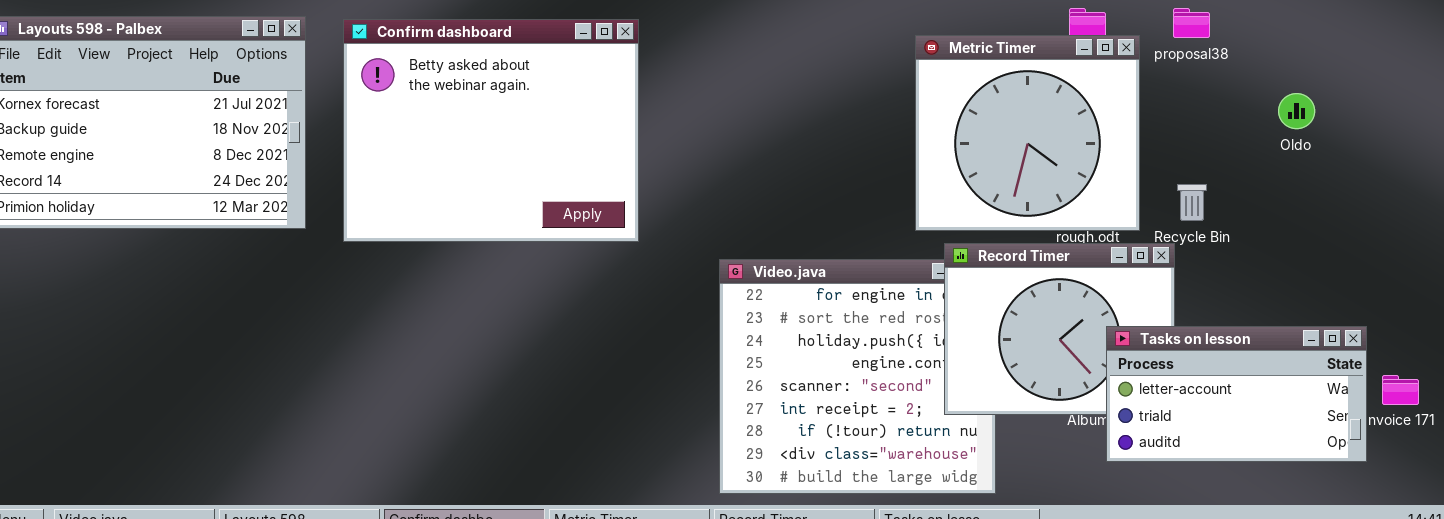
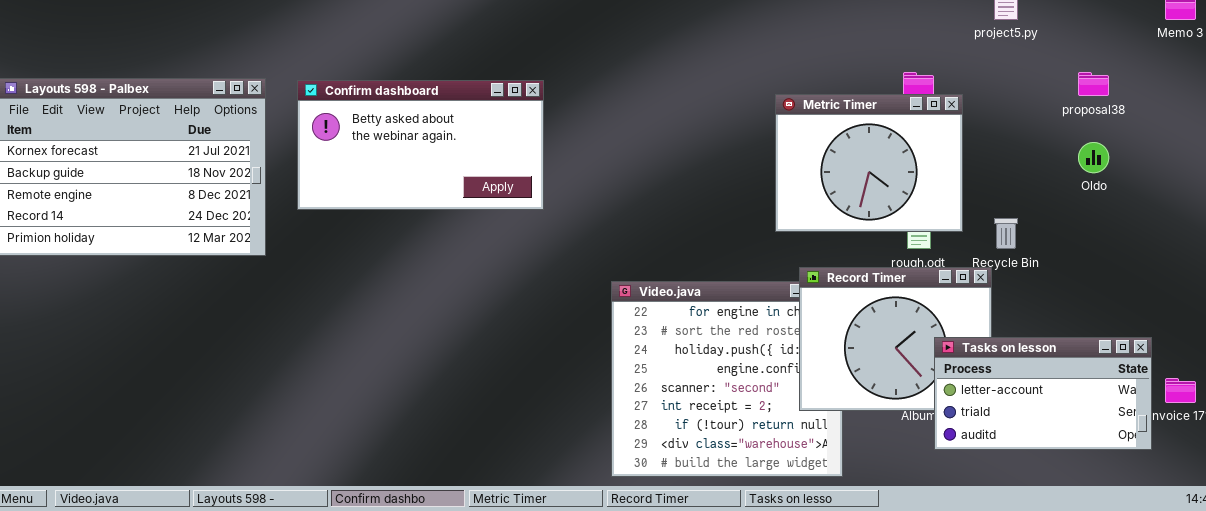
proposal38: [1173,8,1210,38] -> [1078,72,1109,96], moved
Confirm dashboard: [343,19,639,242] -> [297,80,544,210], resized
Metric Timer: [915,35,1140,231] -> [775,94,963,232], resized

